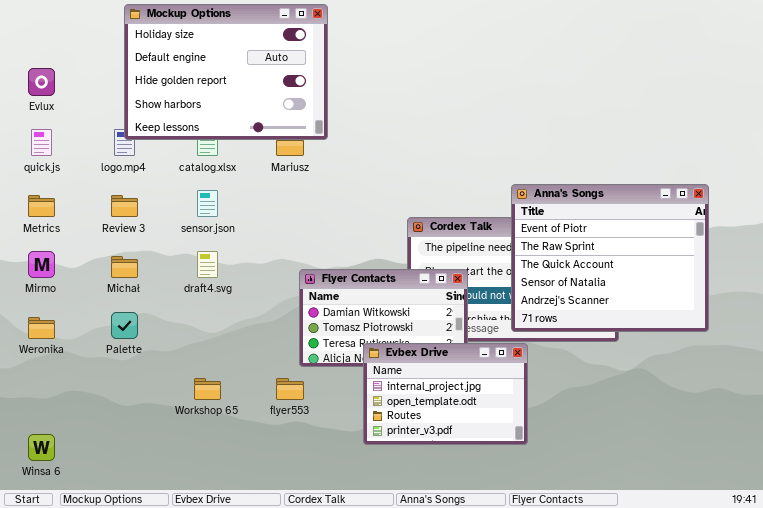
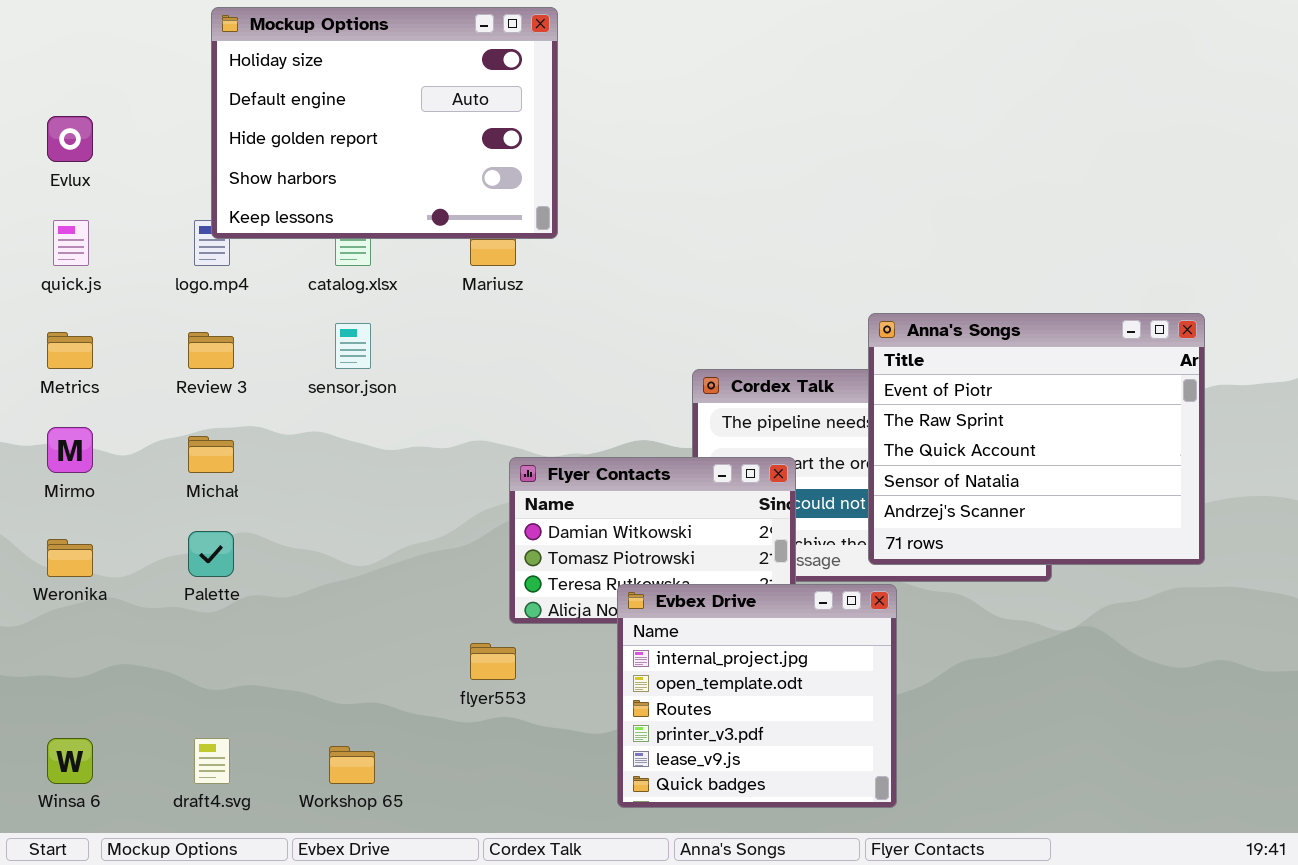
draft4.svg: [197,251,218,278] -> [194,738,230,784], moved
Evbex Drive: [363,343,528,445] -> [617,584,897,808], resized
Workshop 65: [194,378,221,400] -> [329,746,375,784], moved

